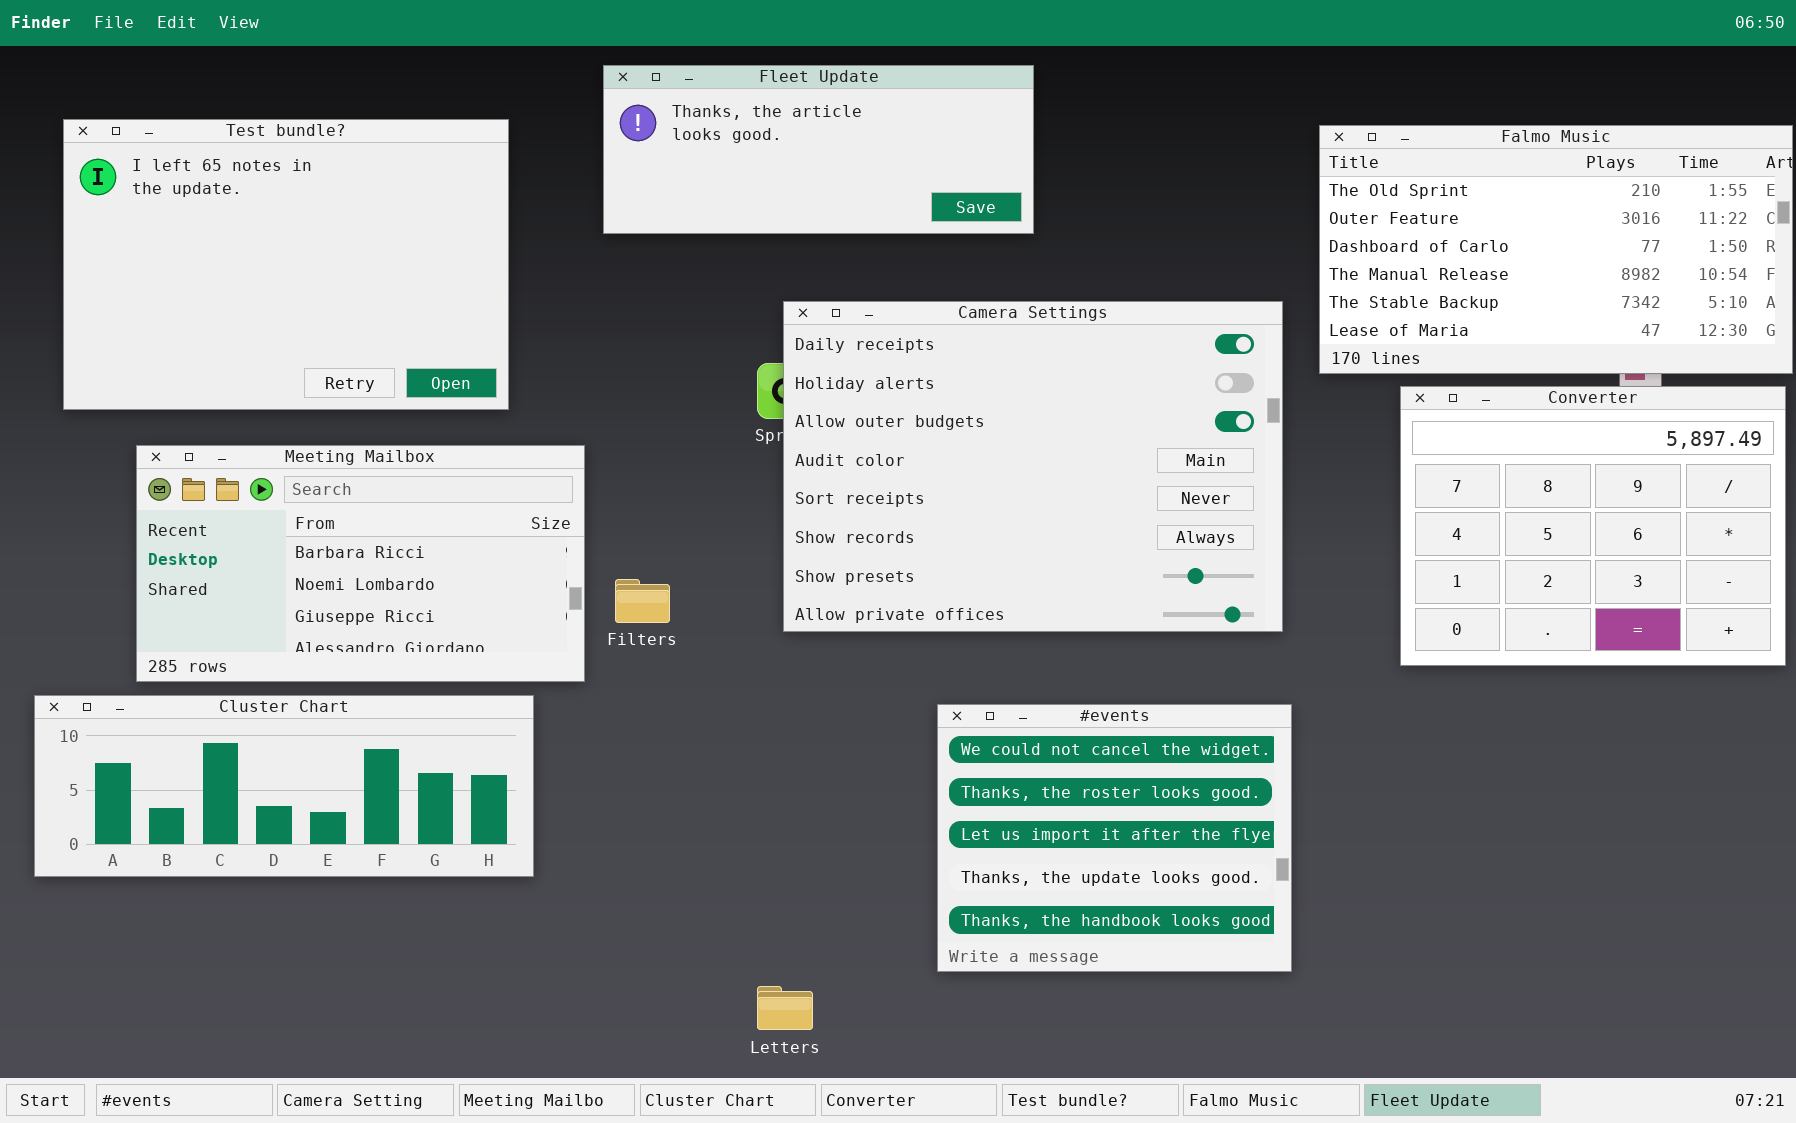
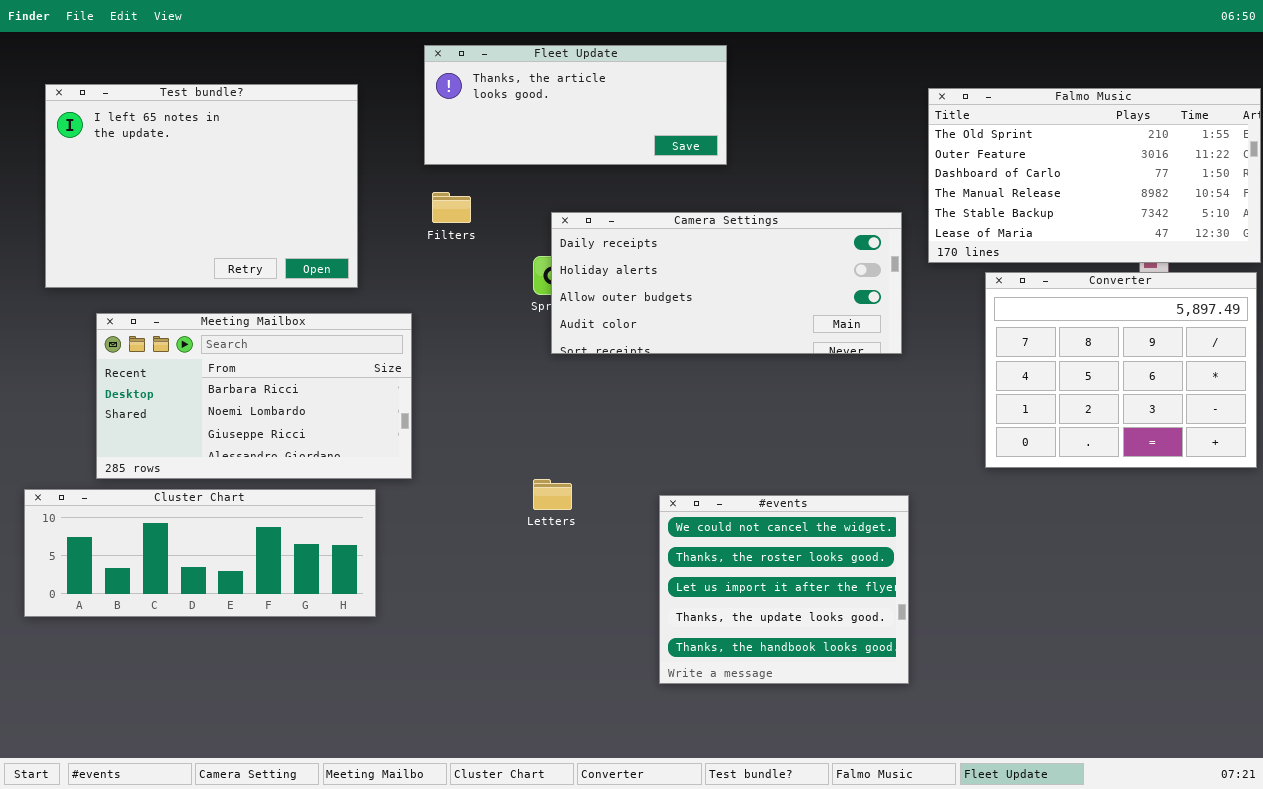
Camera Settings: [783,301,1283,632] -> [551,212,902,354], resized
Filters: [615,579,670,623] -> [432,192,471,223], moved
Letters: [757,986,813,1030] -> [533,479,572,510], moved

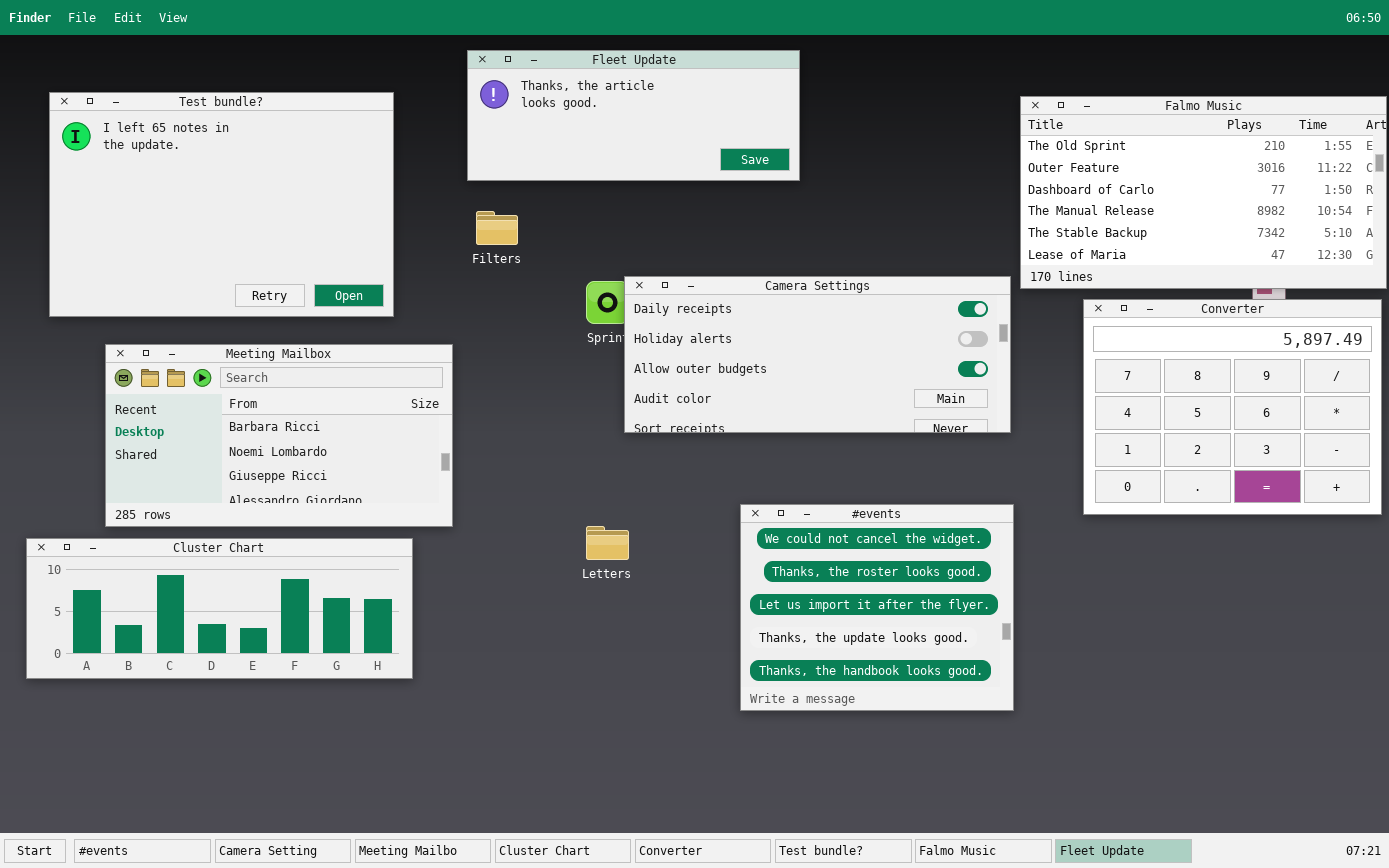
Camera Settings: [551,212,902,354] -> [624,276,1011,433], moved
#events: [659,495,909,684] -> [740,504,1014,711], moved

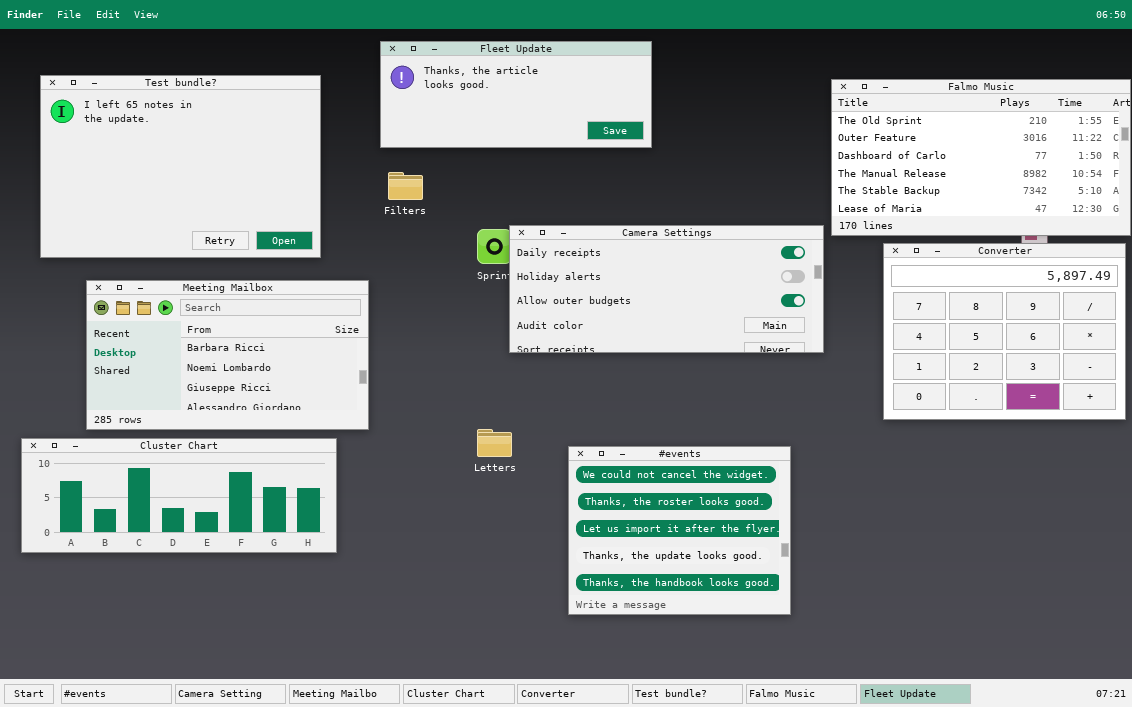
#events: [740,504,1014,711] -> [568,446,791,615], moved

